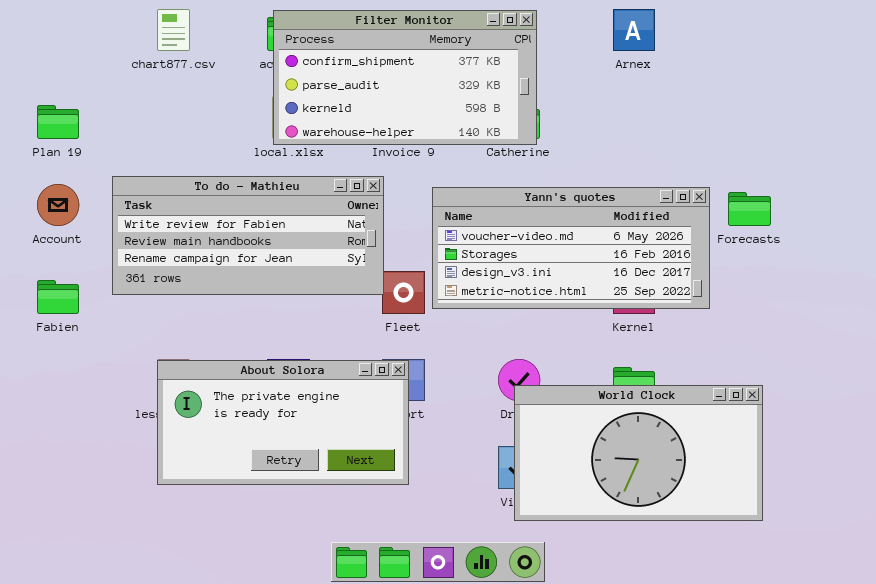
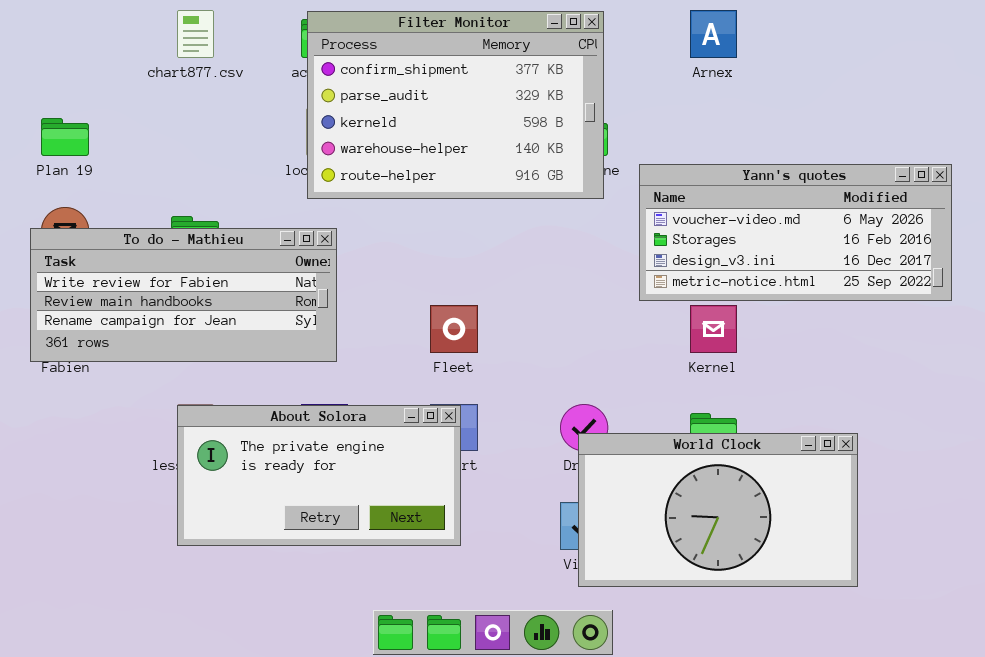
Filter Monitor: [273,10,537,145] -> [307,11,604,199], resized
To do - Mathieu: [112,176,384,295] -> [30,228,337,362], moved
Yann's quotes: [432,187,710,309] -> [639,164,952,301], moved

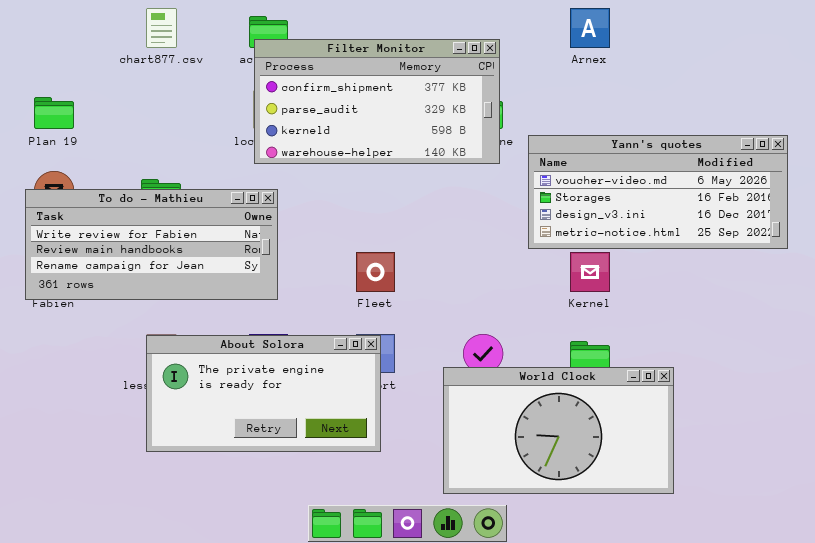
Filter Monitor: [307,11,604,199] -> [254,39,500,164], resized
World Clock: [578,433,858,587] -> [443,367,674,494], moved

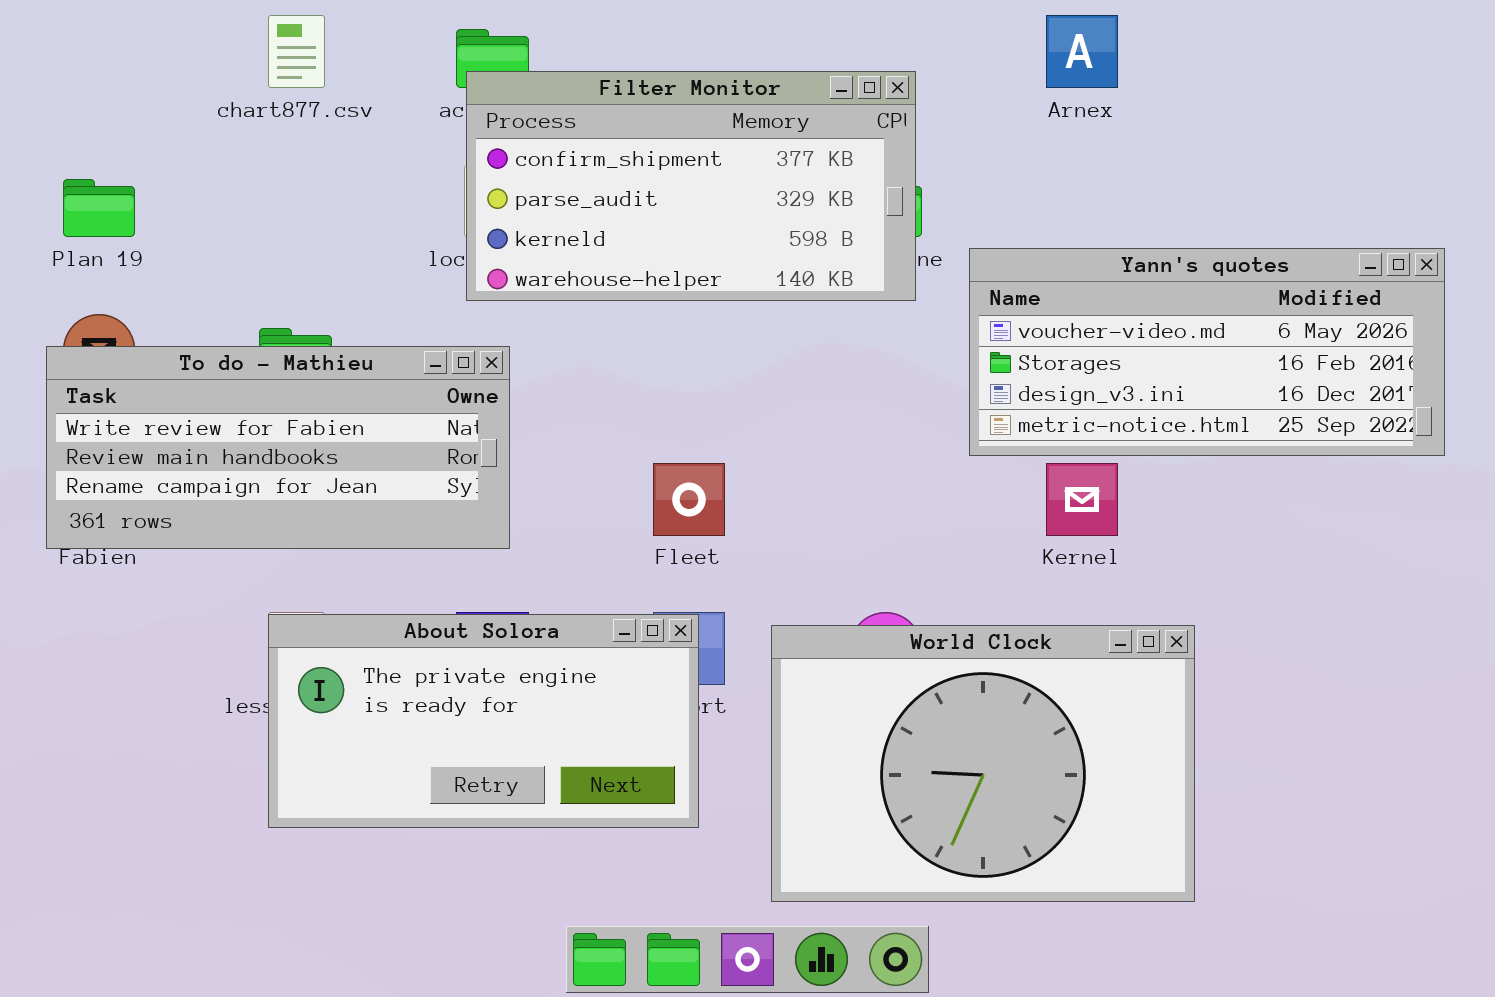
World Clock: [443,367,674,494] -> [771,625,1195,902], moved, resized

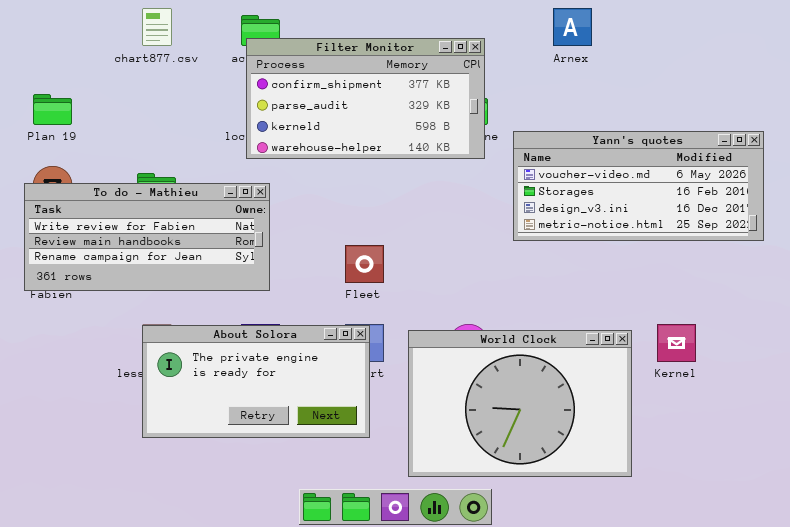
Kernel: [1046,463,1118,536] -> [657,324,696,362], moved

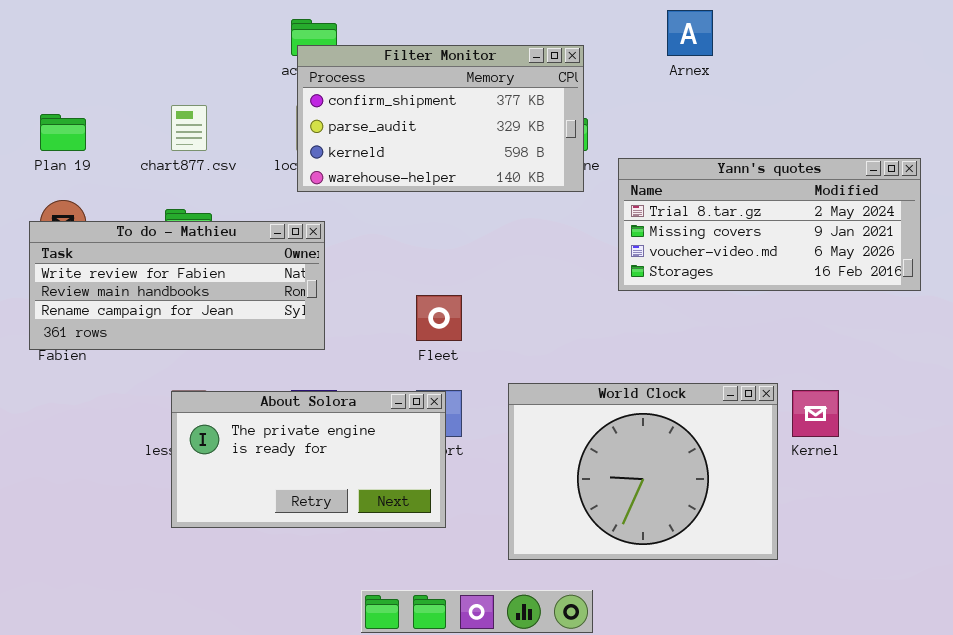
chart877.csv: [142,8,172,46] -> [171,105,207,151], moved
Yann's quotes: [513,131,764,241] -> [618,158,921,291], scrolled up 2 rows
World Clock: [408,330,632,477] -> [508,383,778,560], moved

